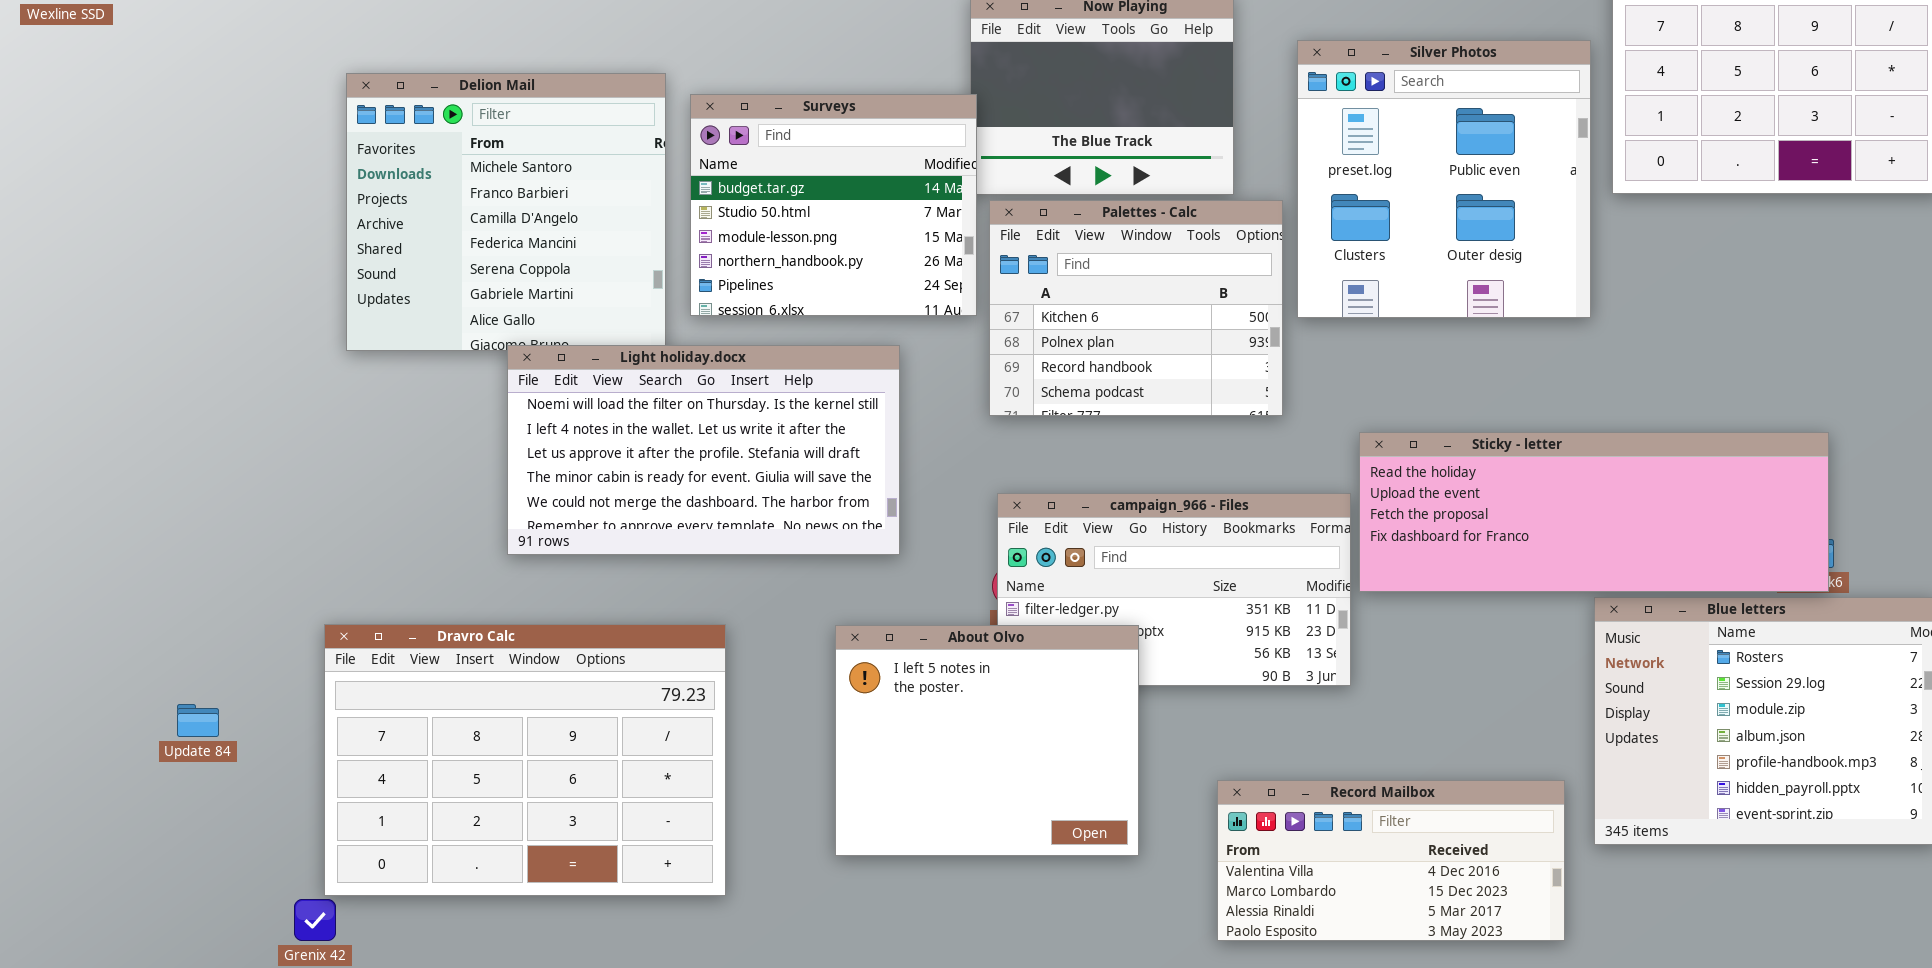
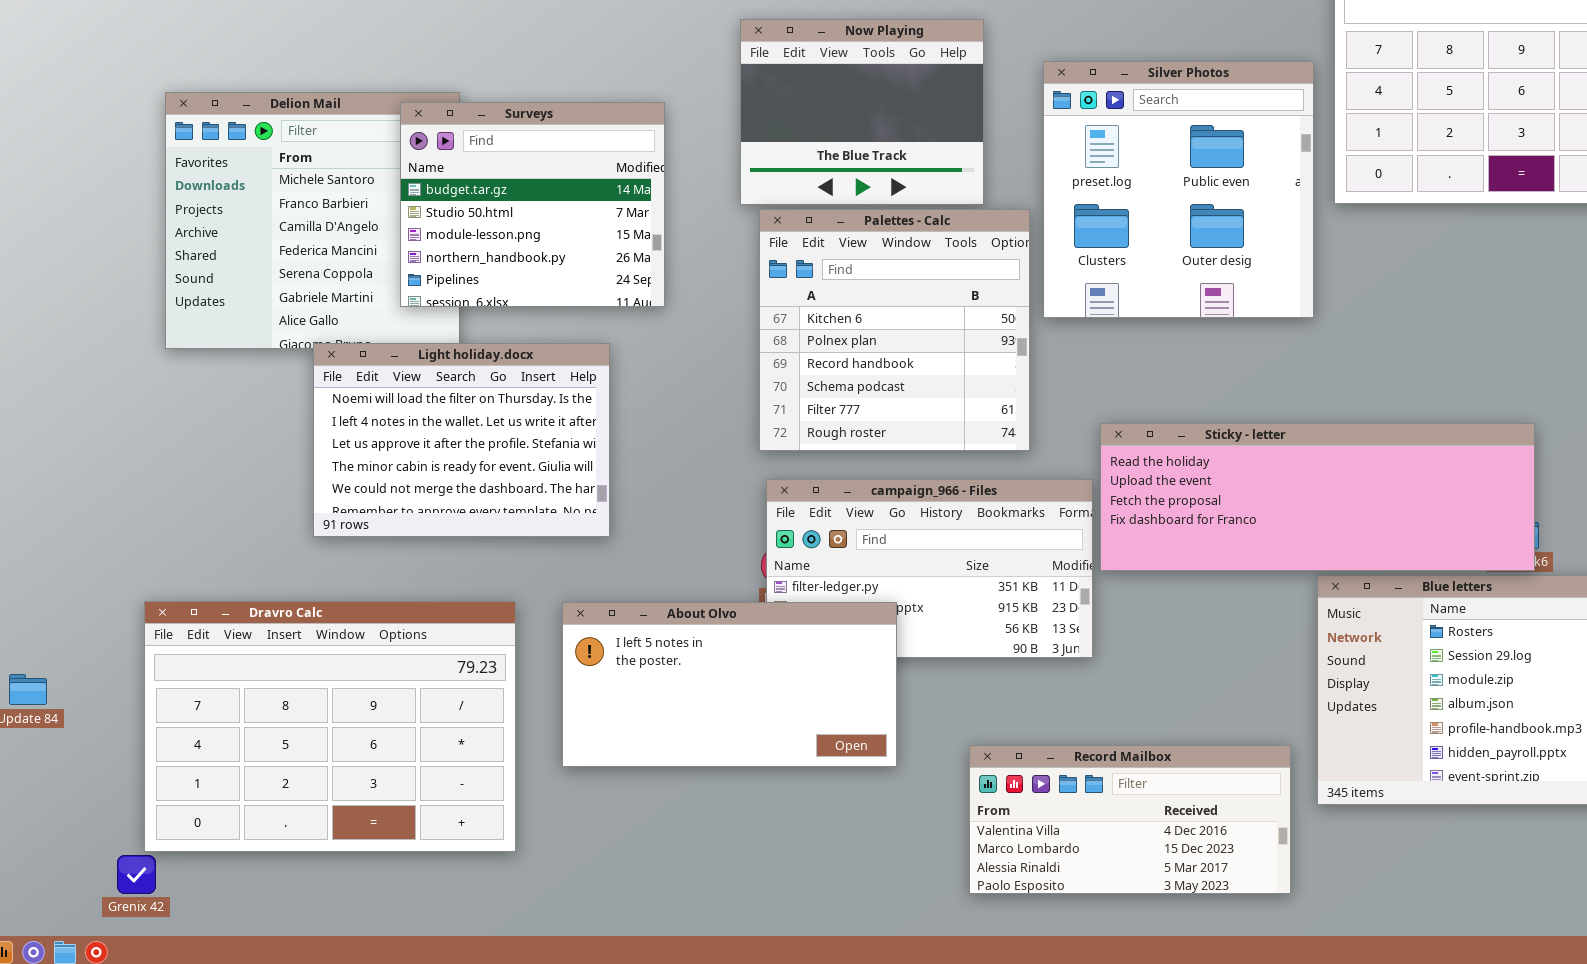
Surveys: [690,94,977,316] -> [400,102,665,307], moved
Palettes - Calc: [989,200,1283,416] -> [759,209,1030,451], resized
Light holiday.docx: [507,345,900,555] -> [313,343,610,537], resized
About Olvo: [835,625,1139,856] -> [562,602,897,767], resized

